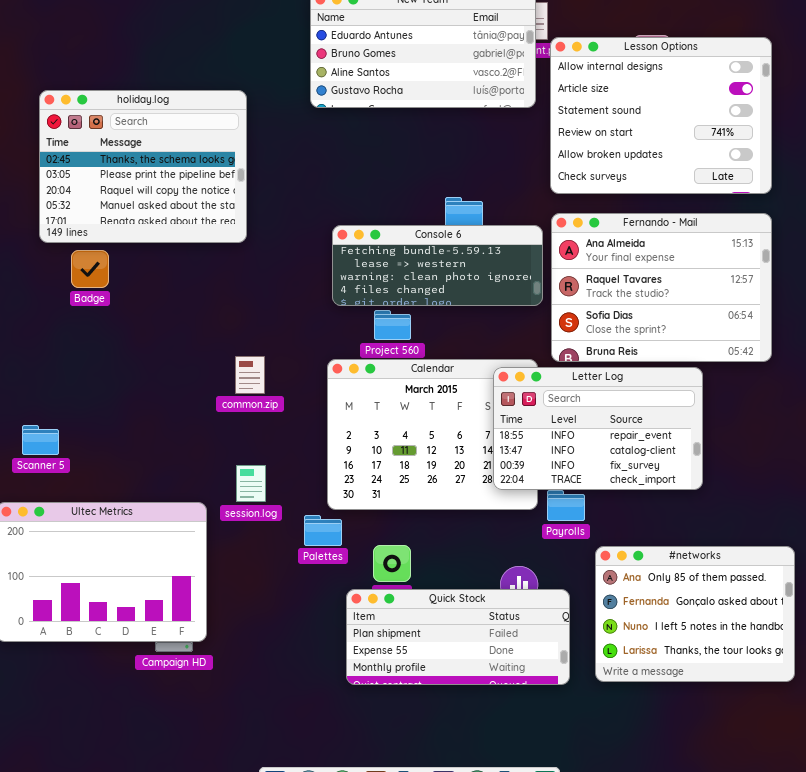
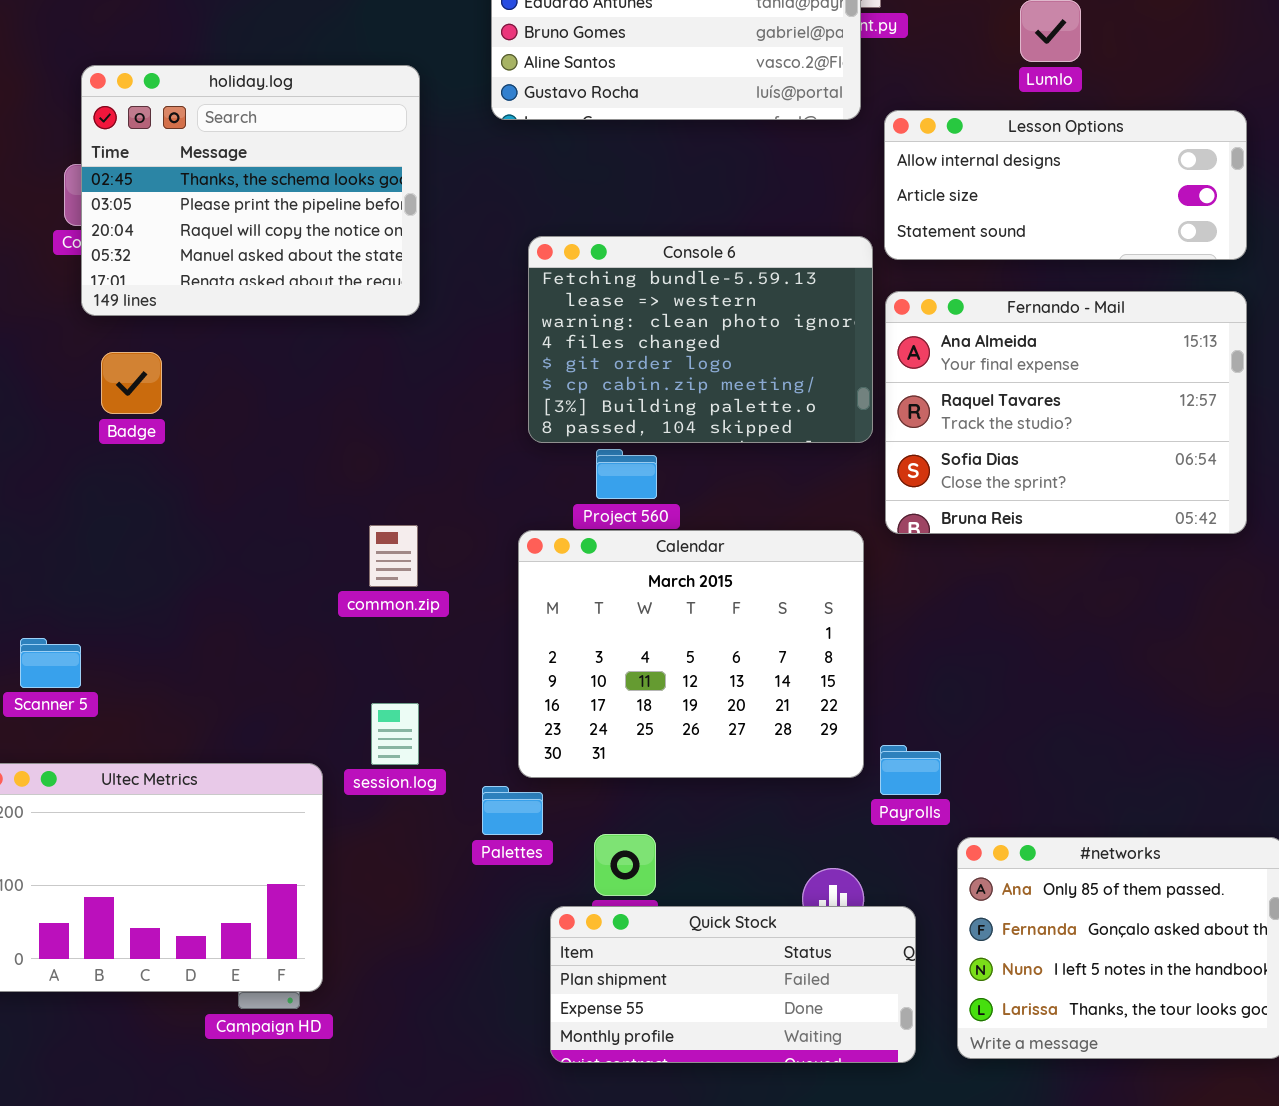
Lesson Options: [550,37,772,194] -> [884,110,1247,260], resized
holiday.log: [39,90,247,243] -> [81,65,420,316], moved
Console 6: [332,225,543,306] -> [528,236,873,443], resized
Letter Log: [493,367,703,490] -> none, closed

